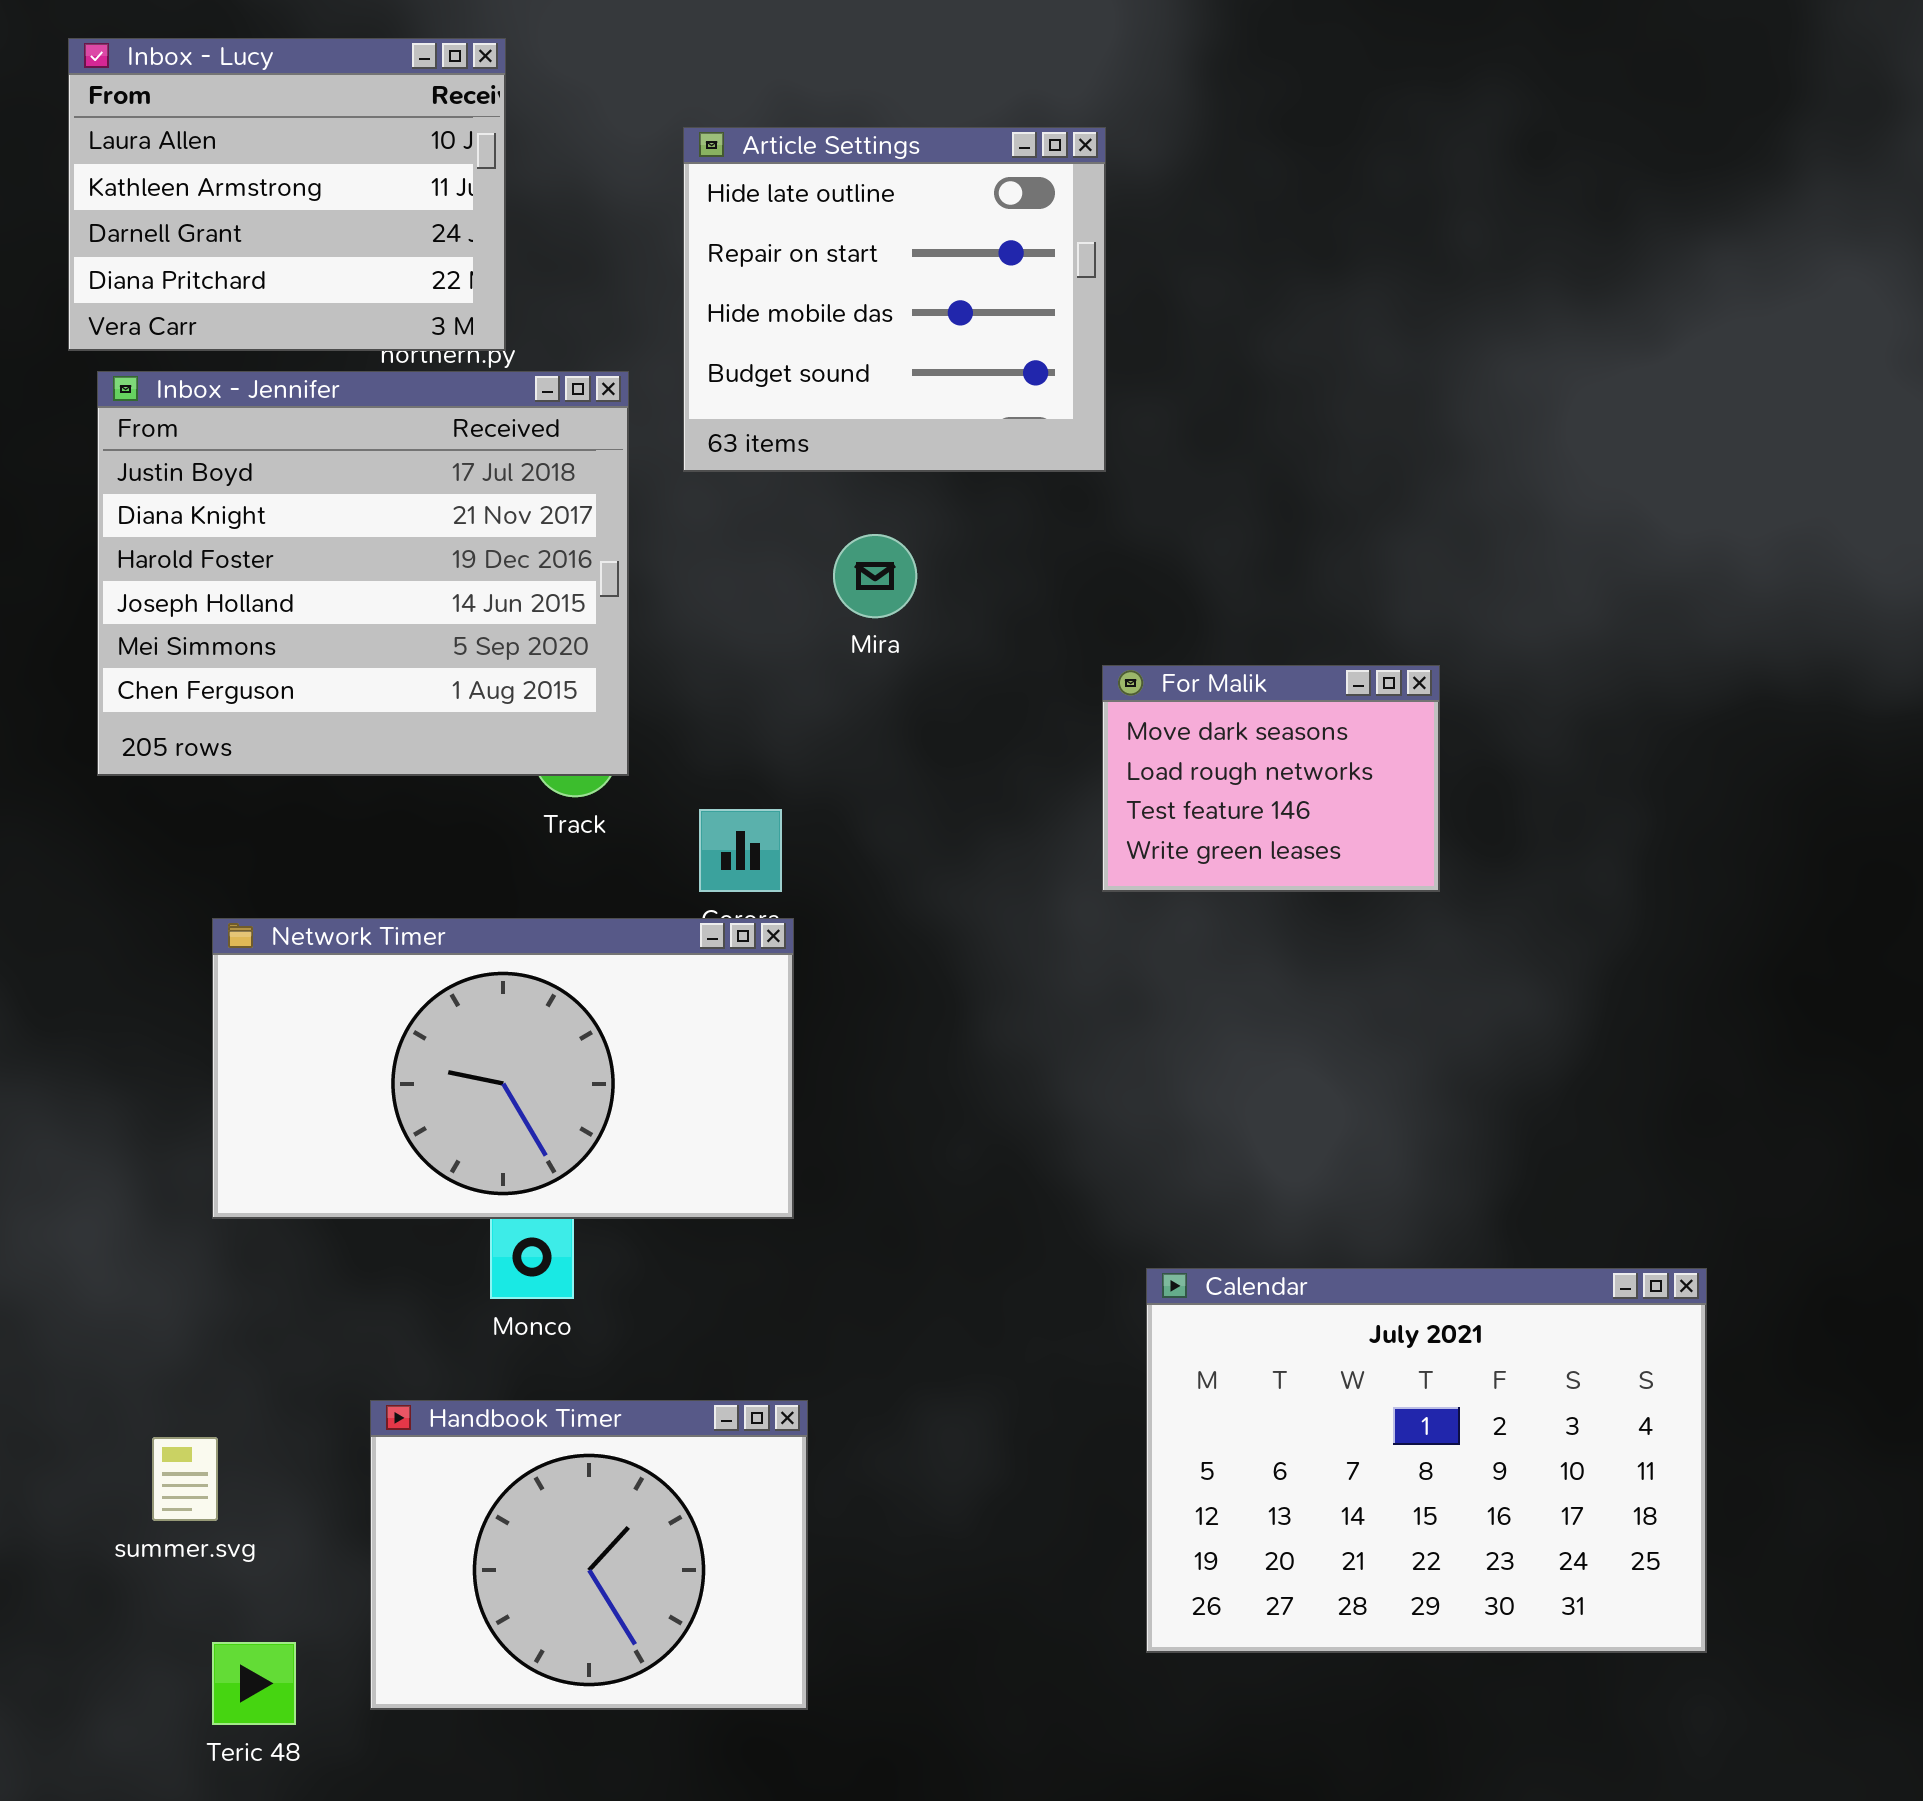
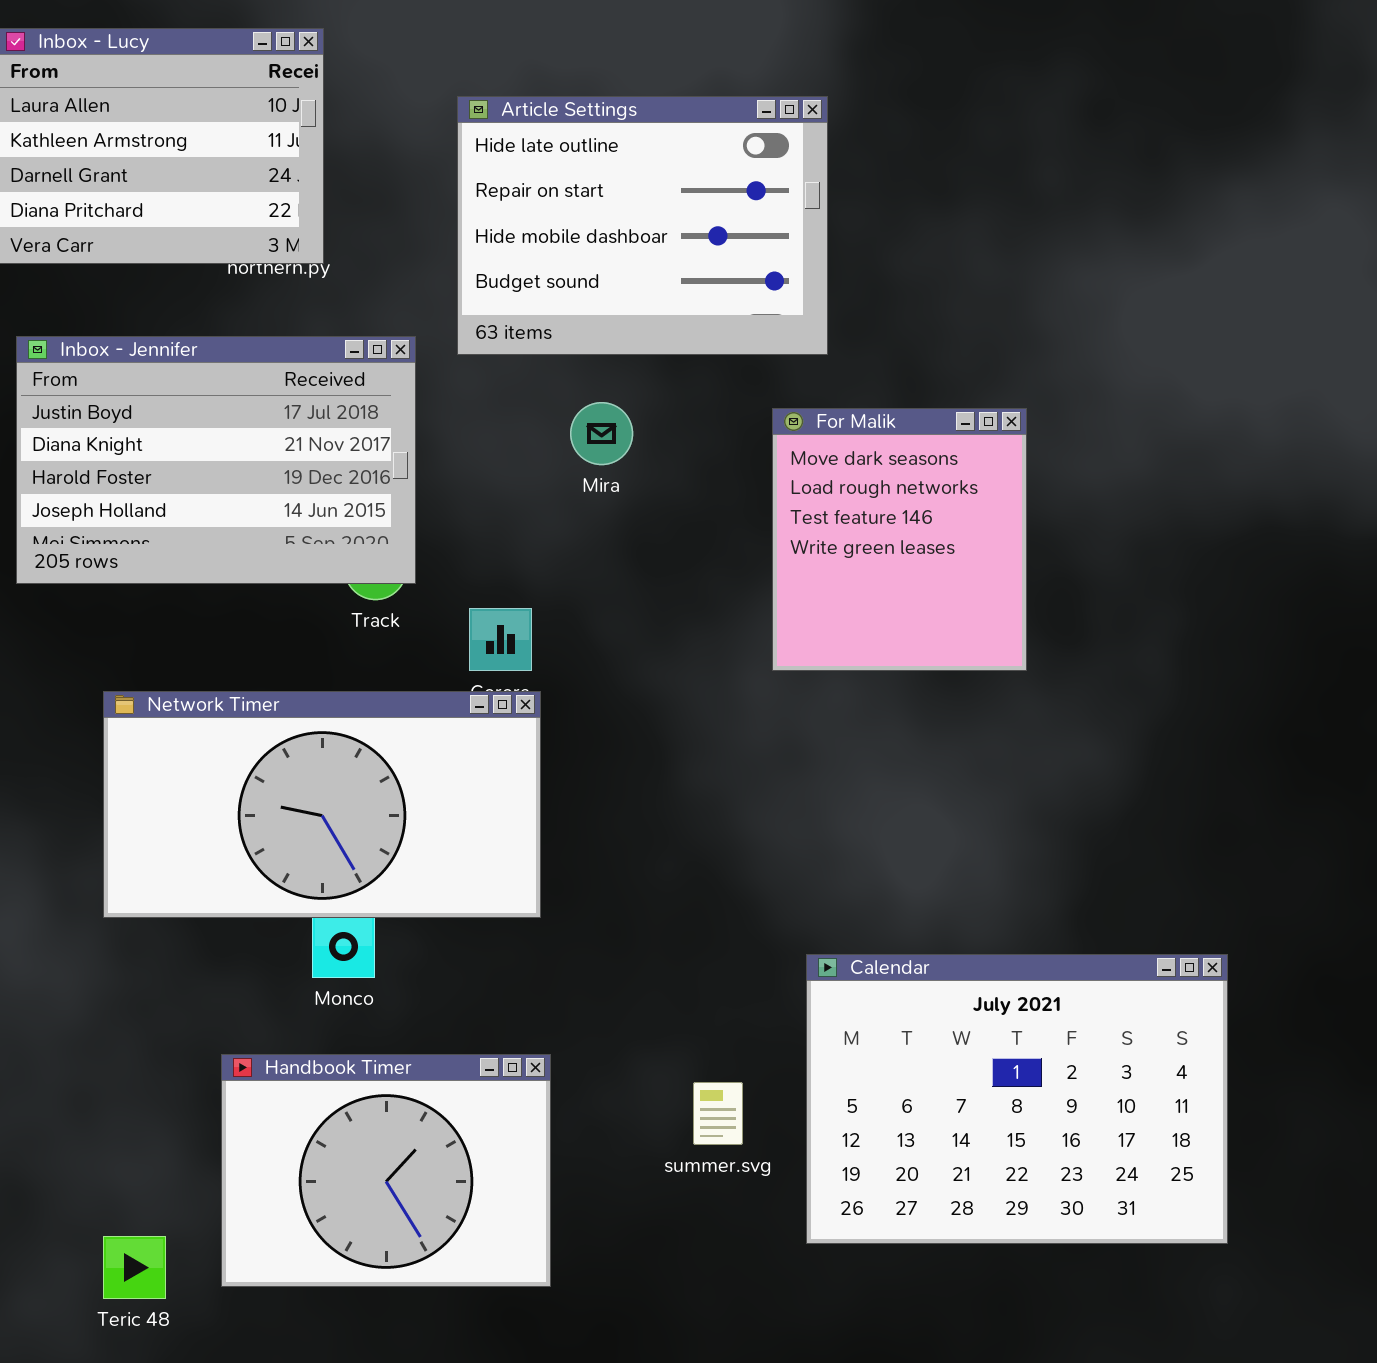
Article Settings: [683,127,1106,472] -> [457,96,828,355], resized
Inbox - Jennifer: [97,371,629,776] -> [16,336,416,584], resized
For Malik: [1102,665,1440,892] -> [772,408,1027,671], resized
summer.svg: [152,1437,218,1521] -> [693,1082,743,1145], moved

